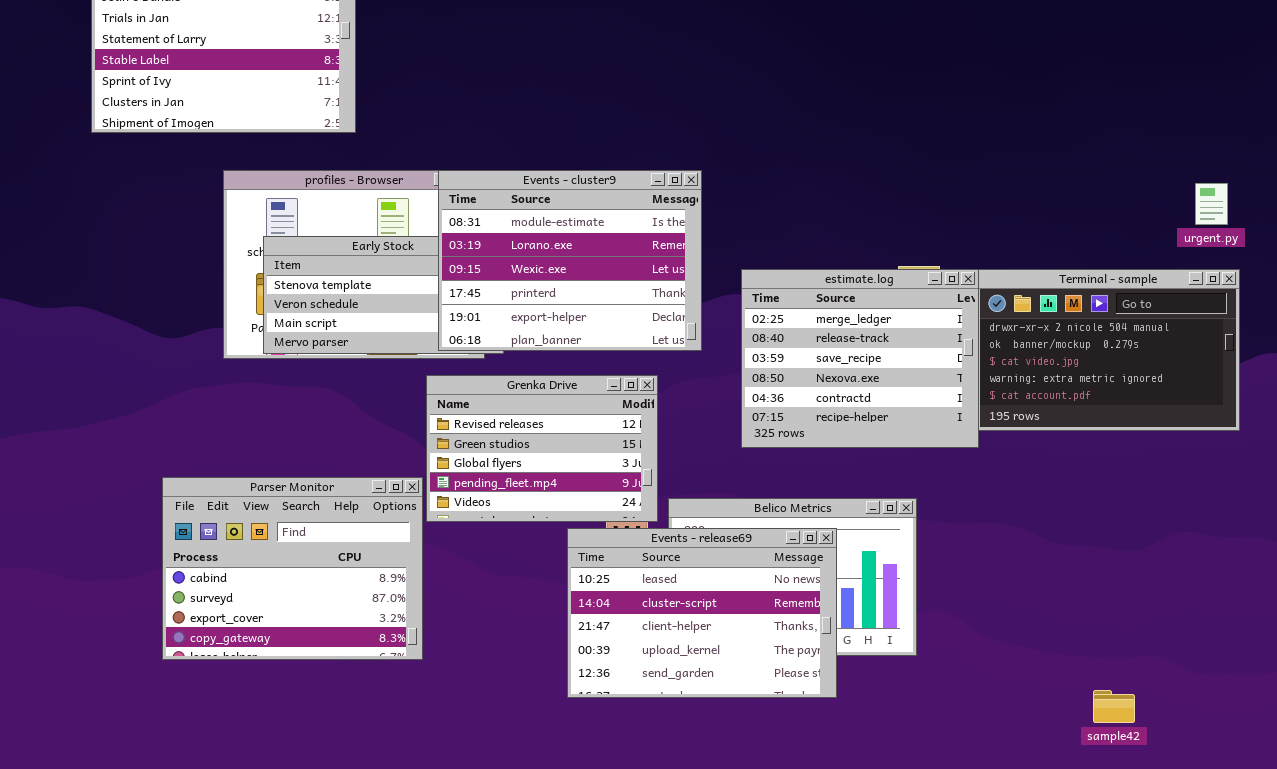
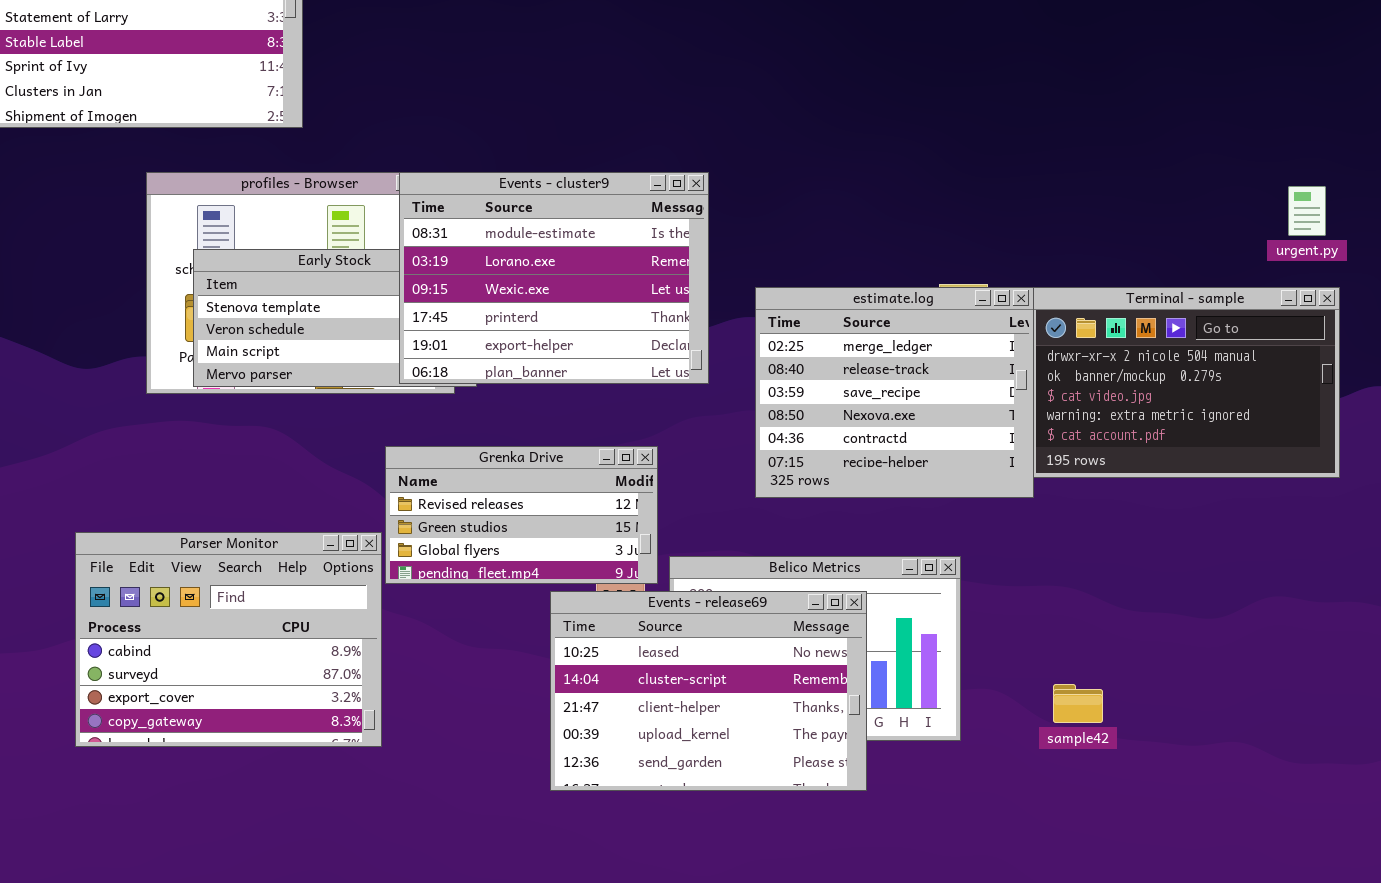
Grenka Drive: [426,375,658,522] -> [385,446,658,584], resized
sample42: [1093,690,1135,723] -> [1053,684,1103,723], moved

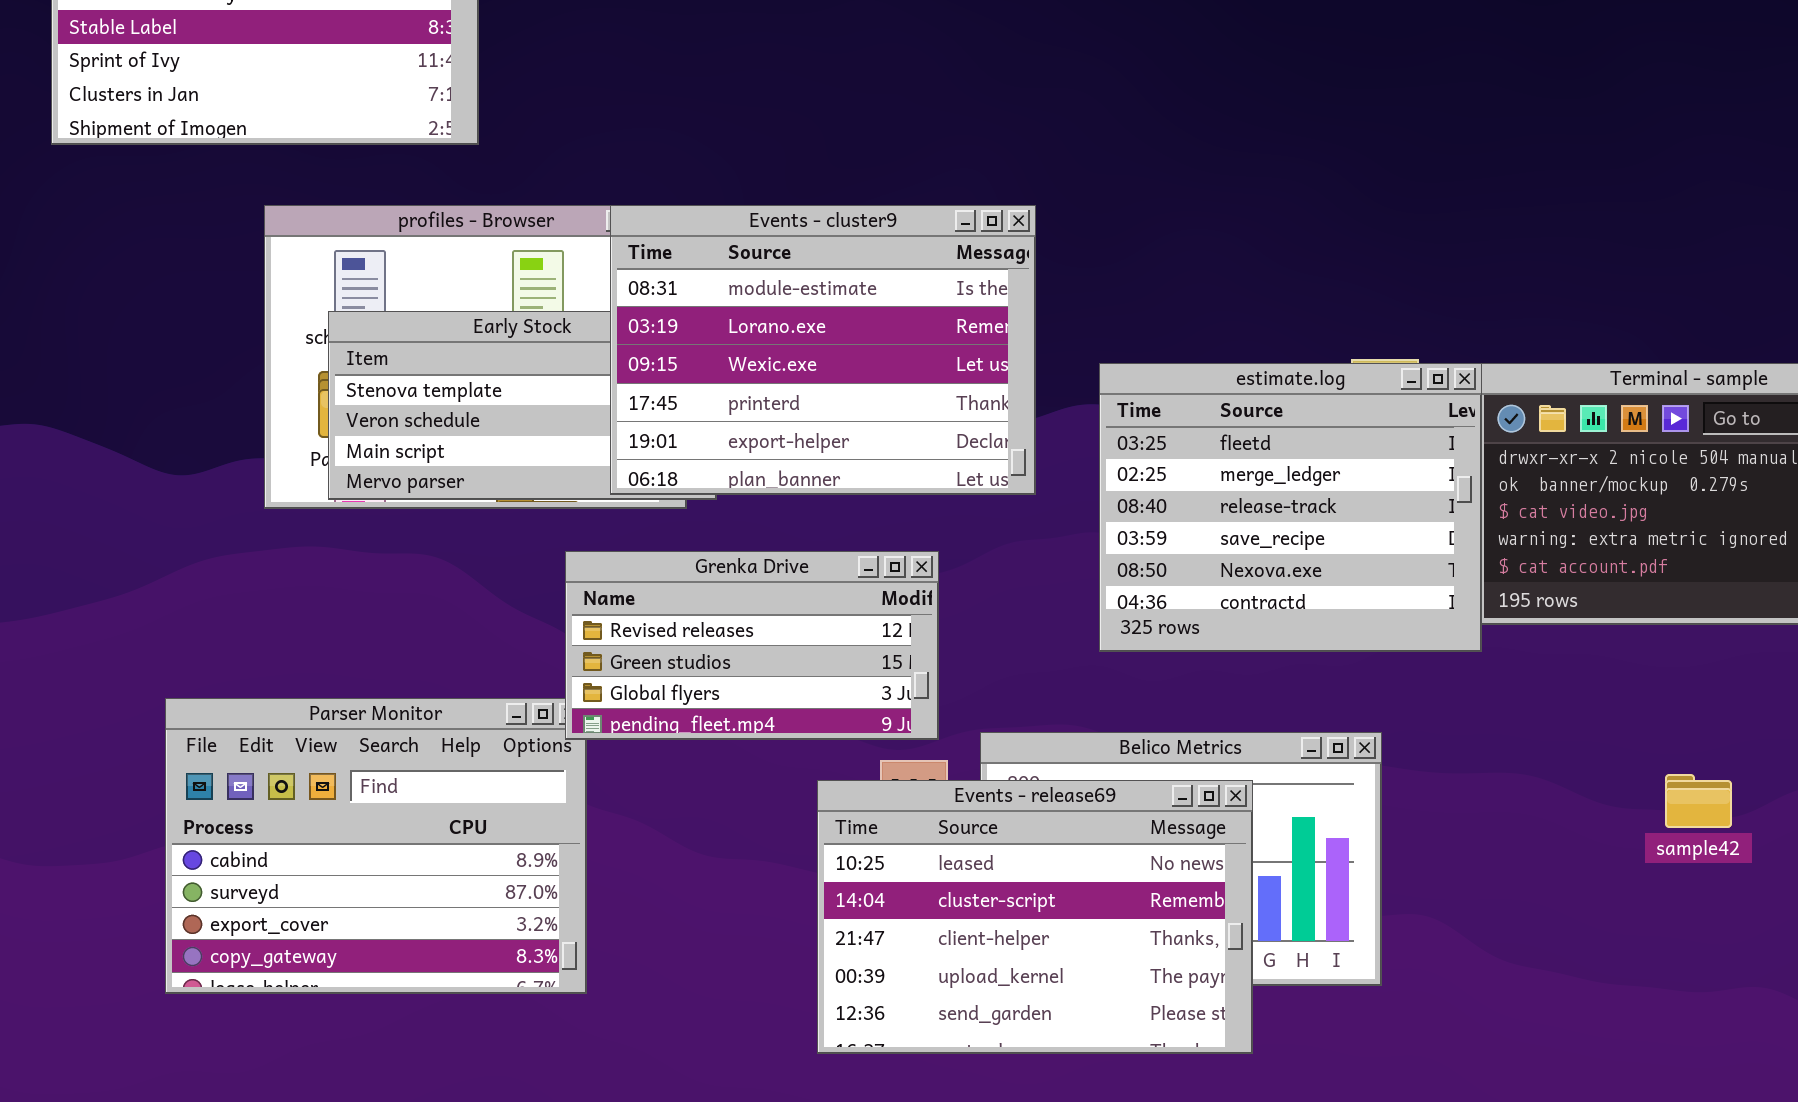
estimate.log: [755,287,1034,498] -> [1099,363,1482,652], scrolled up 1 row
Grenka Drive: [385,446,658,584] -> [565,551,939,740], moved
sample42: [1053,684,1103,723] -> [1665,774,1732,828], moved

